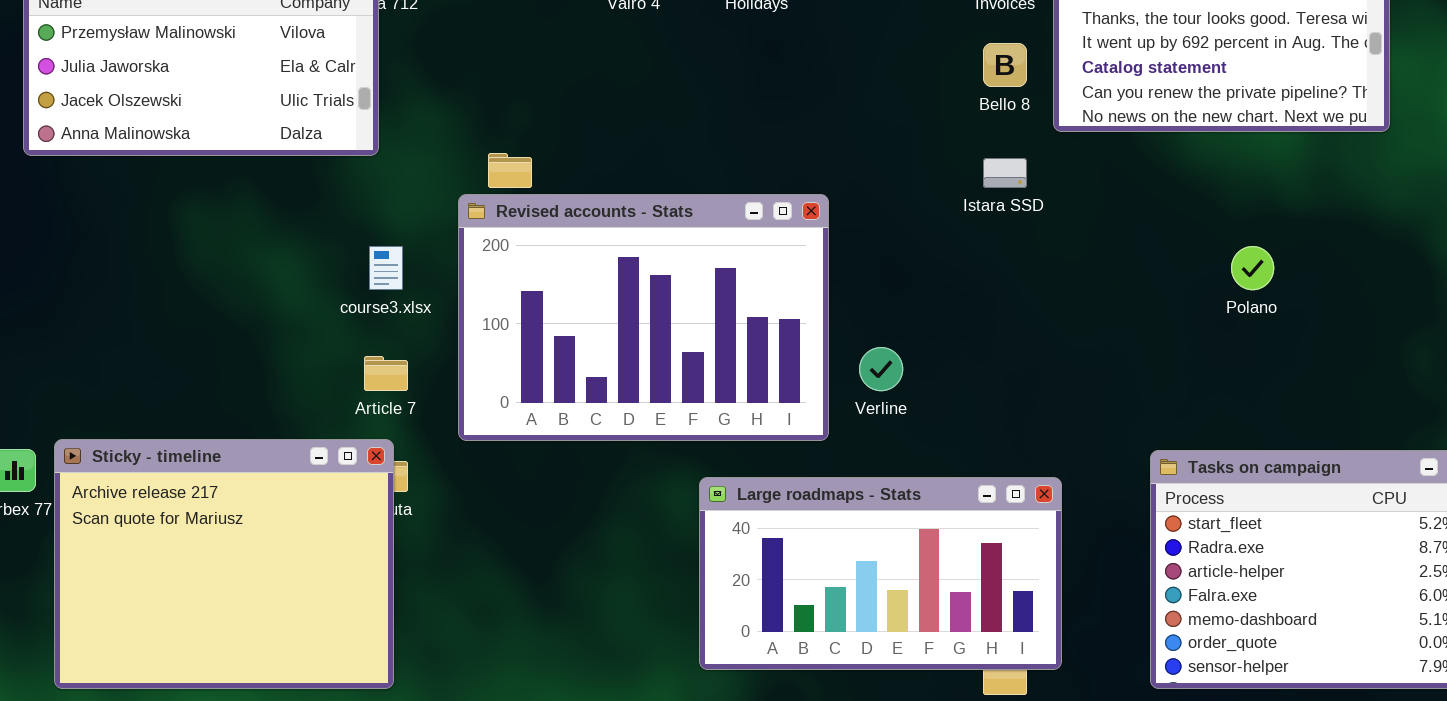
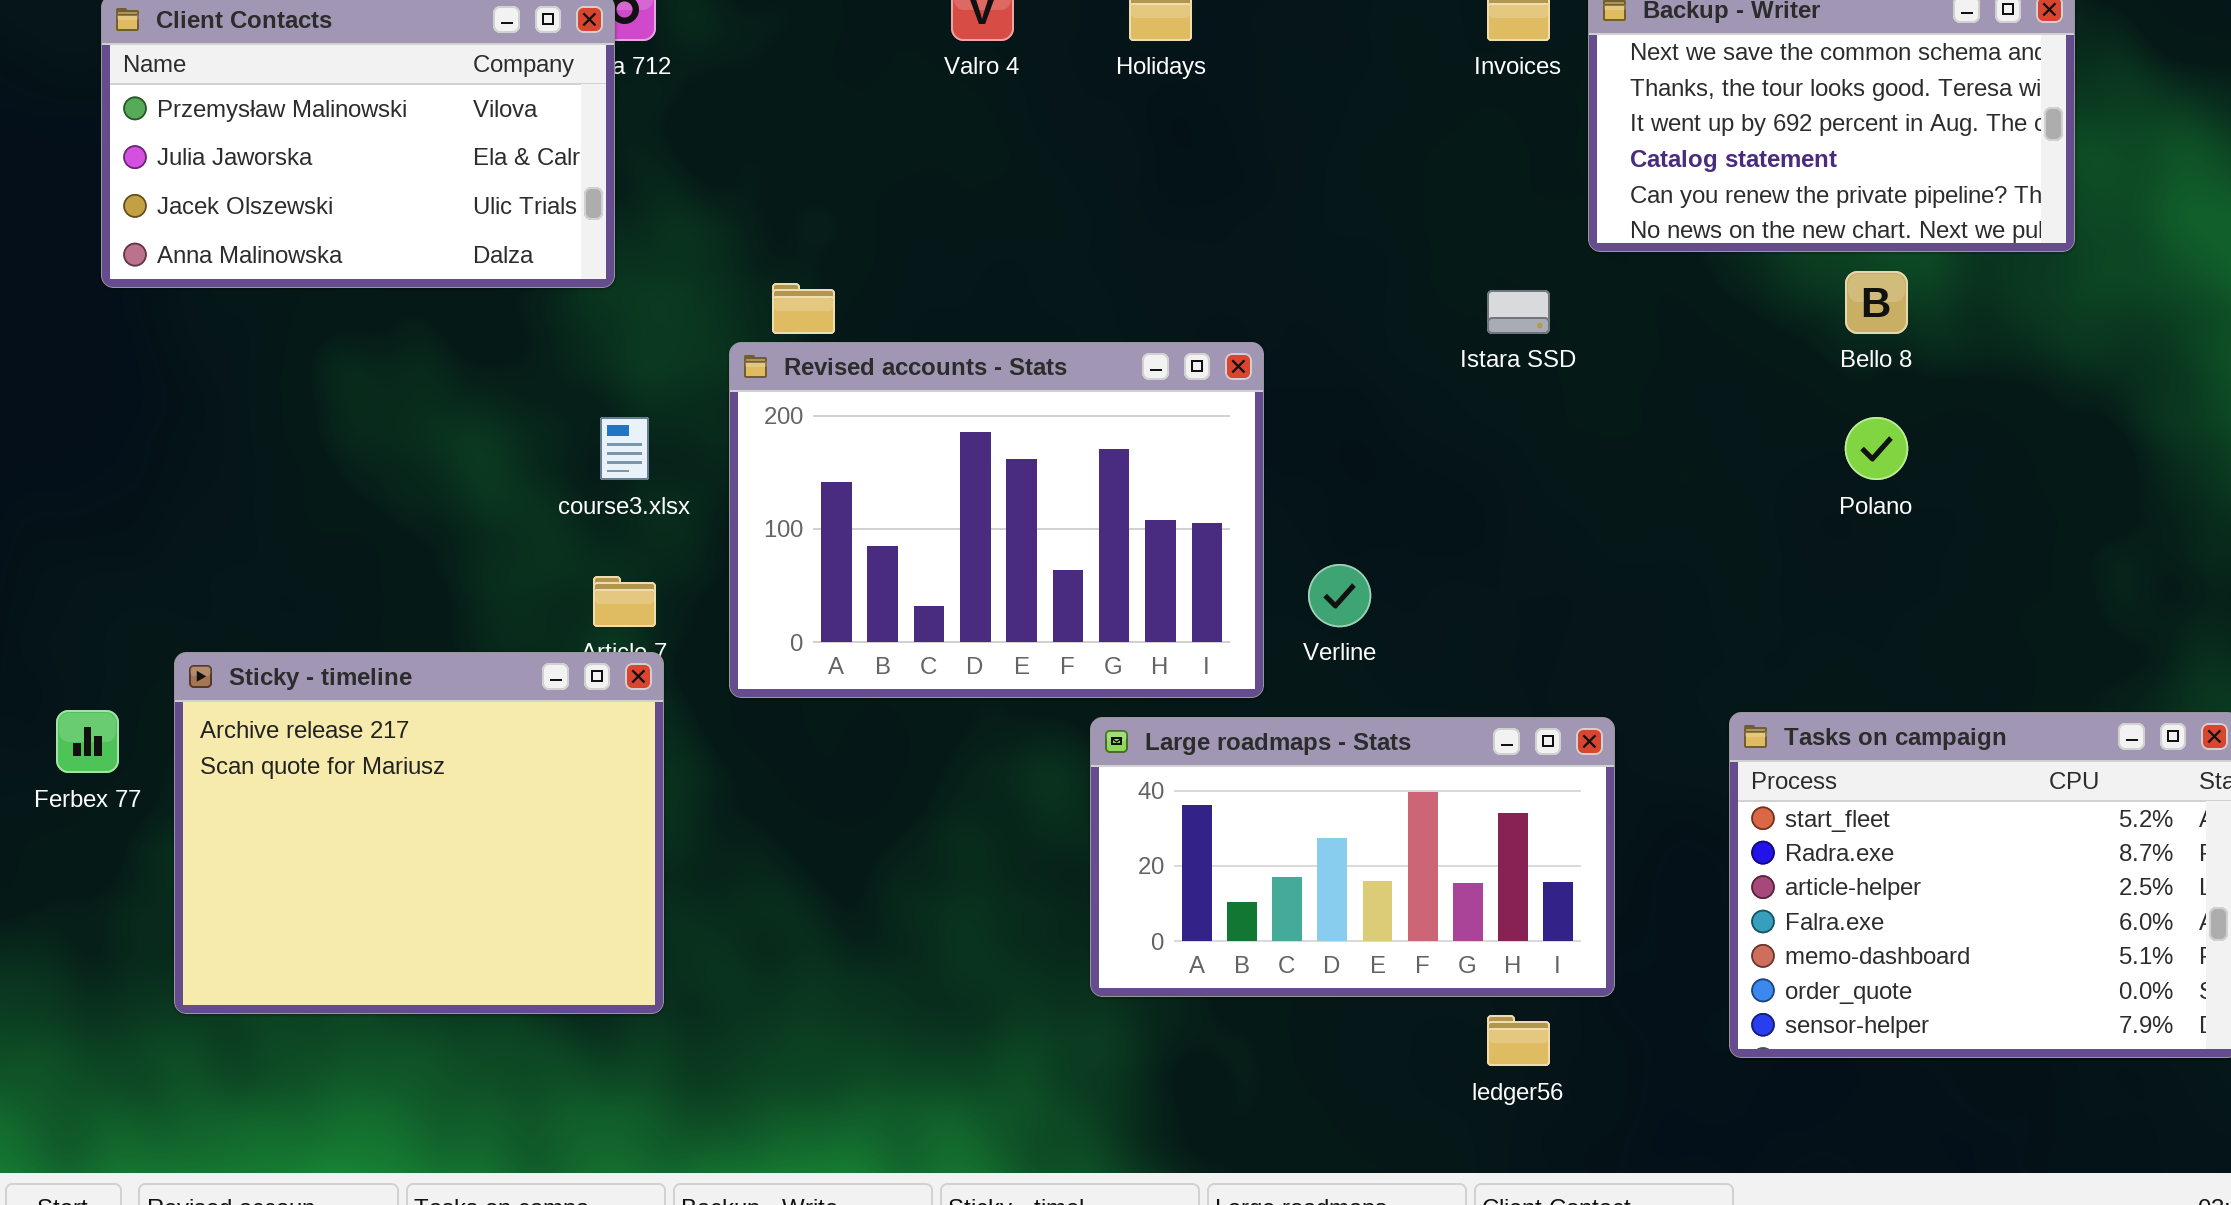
Bello 8: [983,43,1027,87] -> [1845,271,1908,334], moved
Sticky - timeline: [54,439,394,689] -> [174,652,664,1014], moved
Large roadmaps - Stats: [699,477,1062,670] -> [1090,717,1615,997], moved

